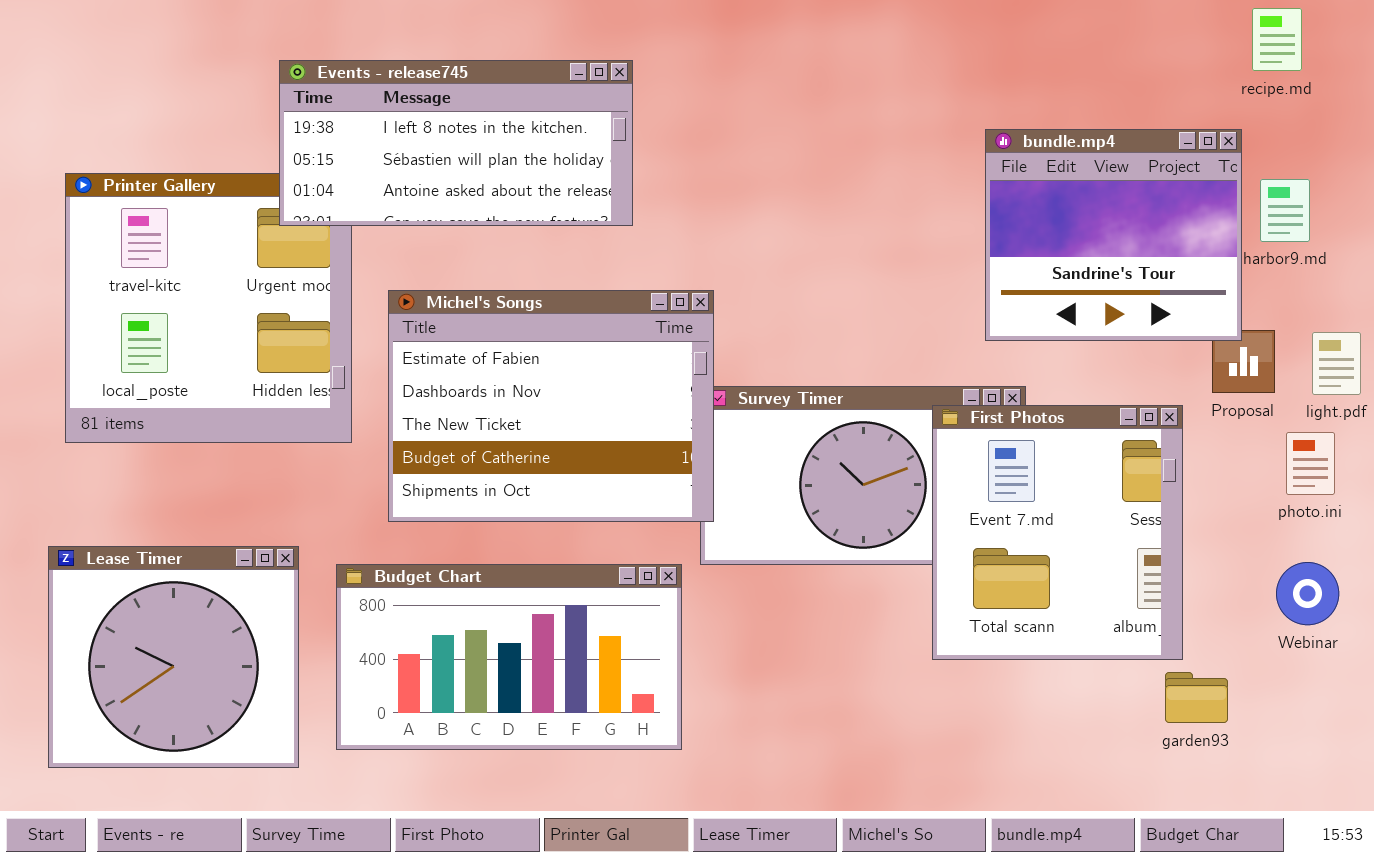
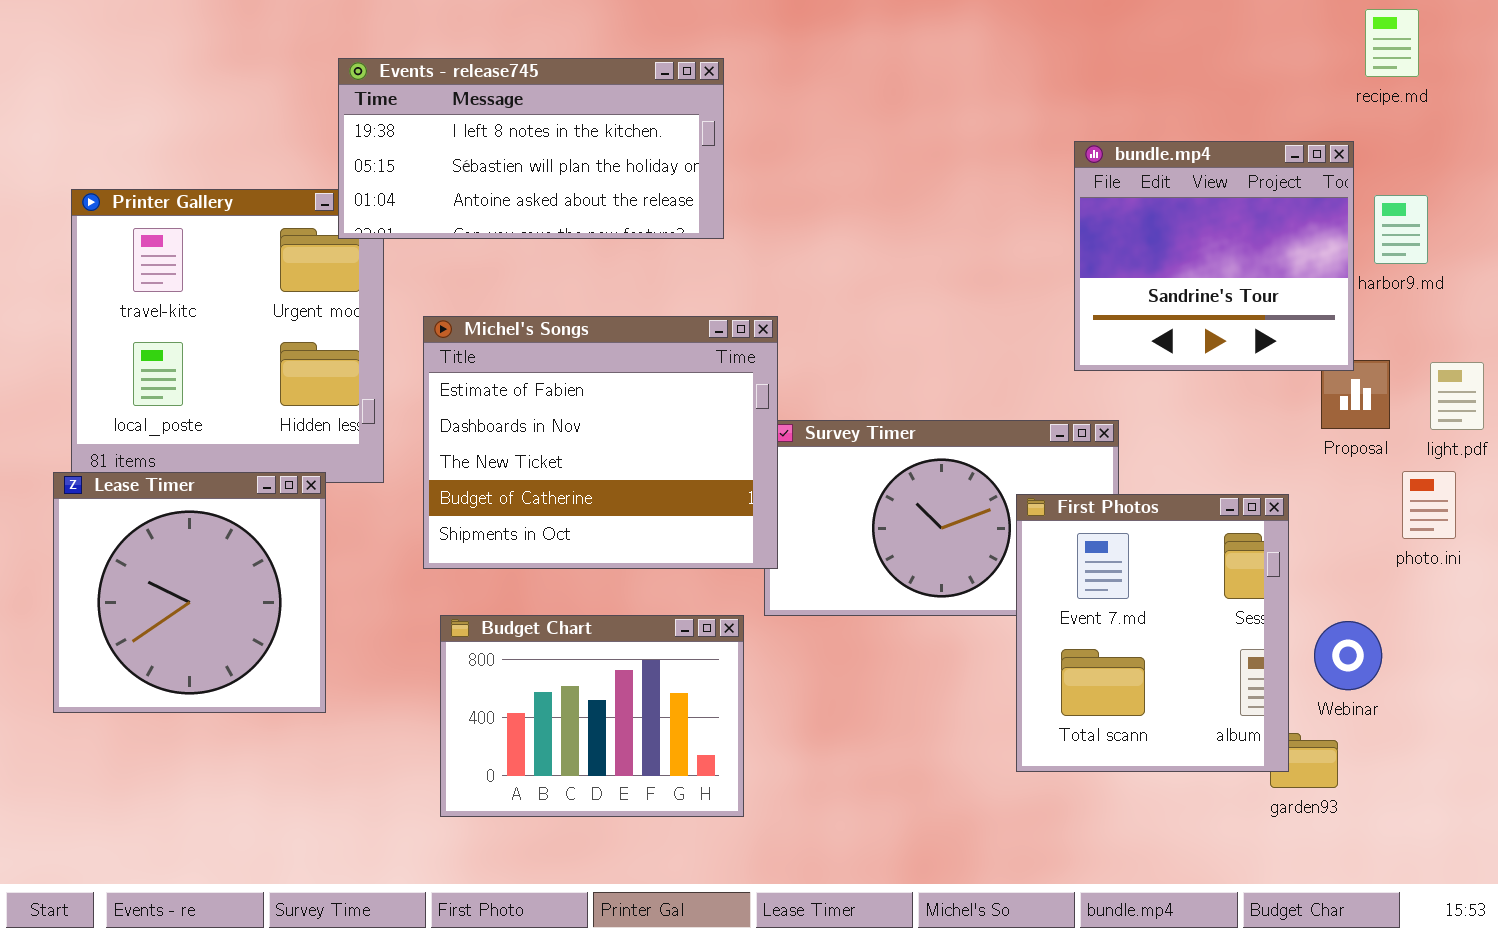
Events - release745: [279,60,633,226] -> [338,58,724,239], moved
First Photos: [932,405,1183,660] -> [1016,494,1289,772], moved
Lease Timer: [48,546,299,768] -> [53,472,326,713], moved
Webinar: [1276,562,1339,625] -> [1314,621,1382,690], moved
Budget Chart: [336,564,682,750] -> [440,615,744,817], resized

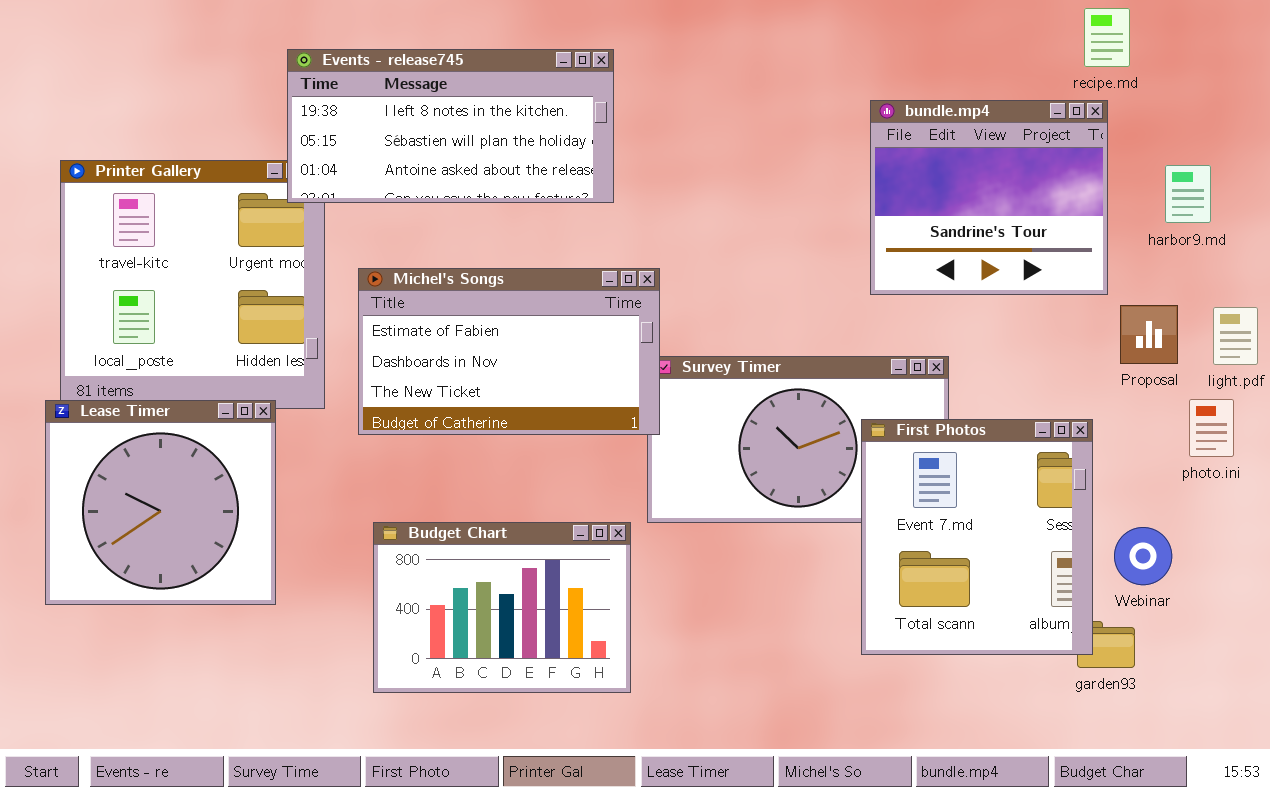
recipe.md: [1365,9,1419,77] -> [1084,8,1130,67], moved
bundle.mp4: [1074,141,1354,371] -> [870,100,1108,295], moved
Michel's Songs: [423,316,778,569] -> [358,268,660,435], resized

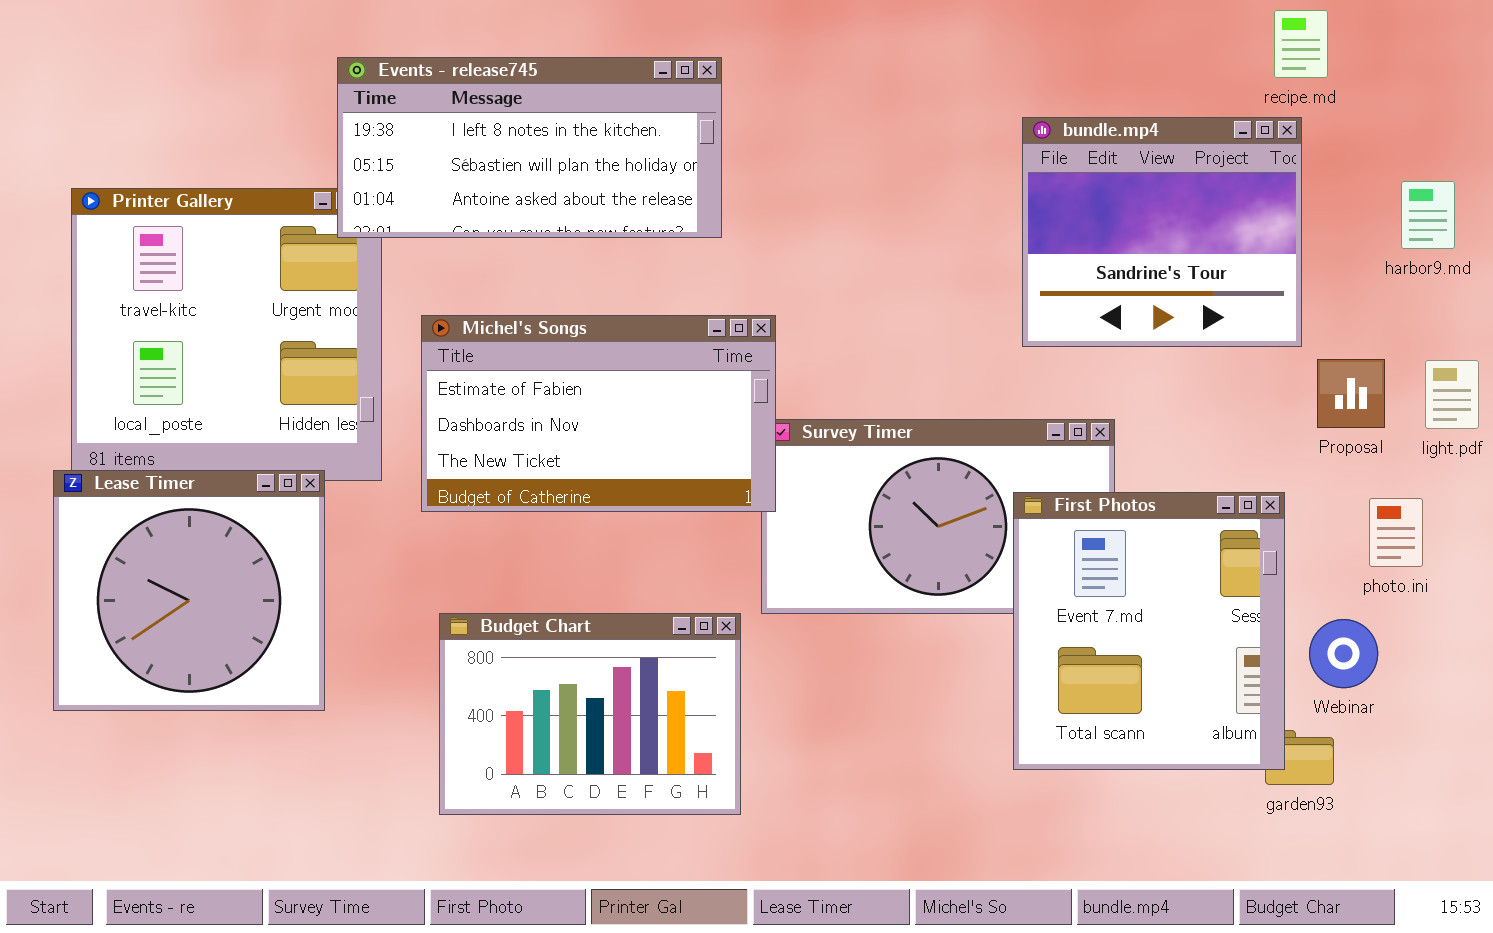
harbor9.md: [1165,165,1211,223] -> [1401,181,1455,249], moved
photo.ini: [1189,399,1234,457] -> [1369,498,1423,567], moved

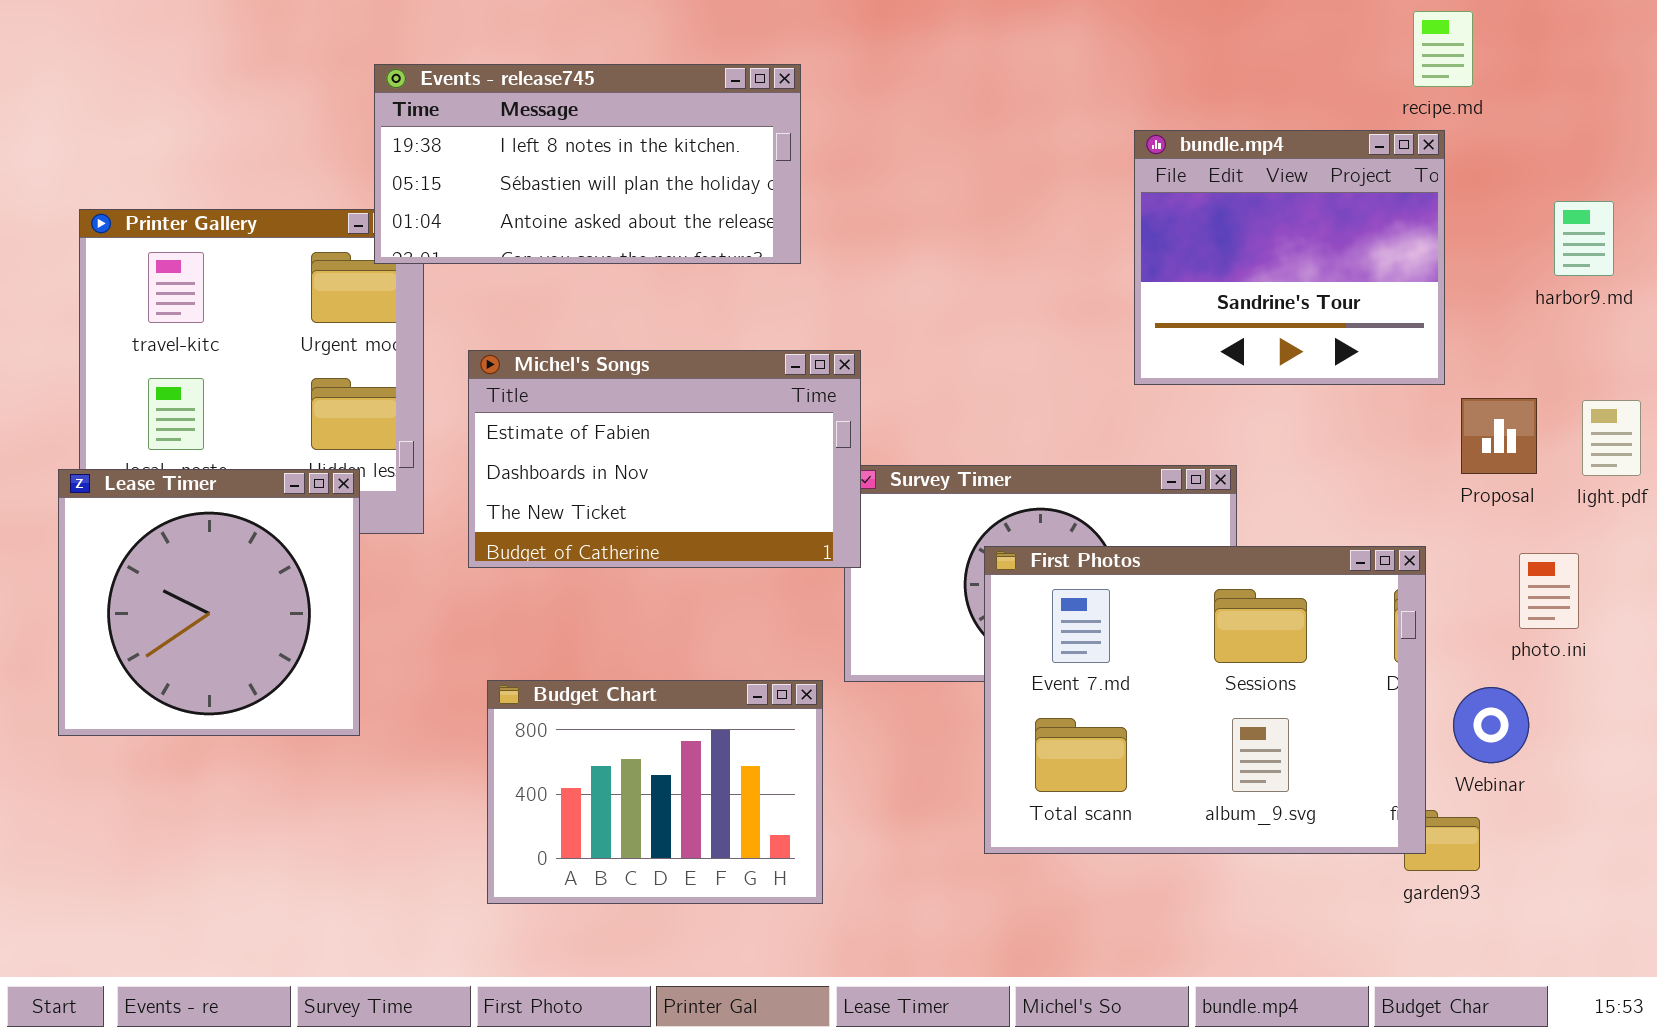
Lease Timer: [53,470,325,711] -> [58,469,360,736], moved
First Photos: [1013,492,1285,770] -> [984,546,1426,854], resized

